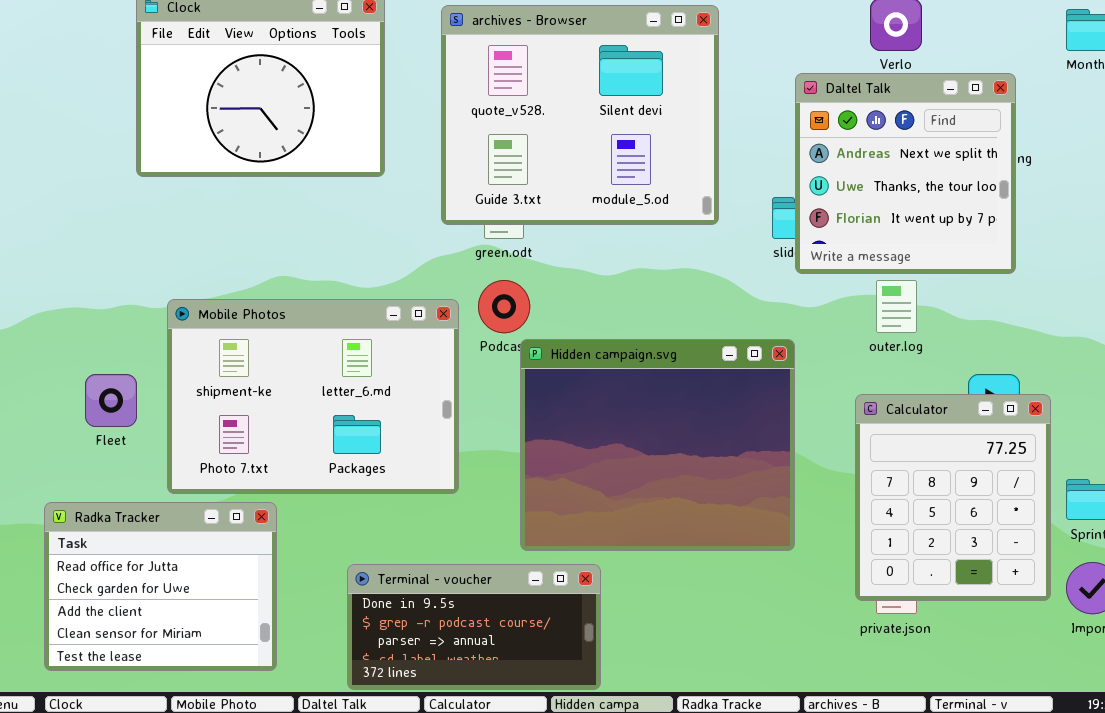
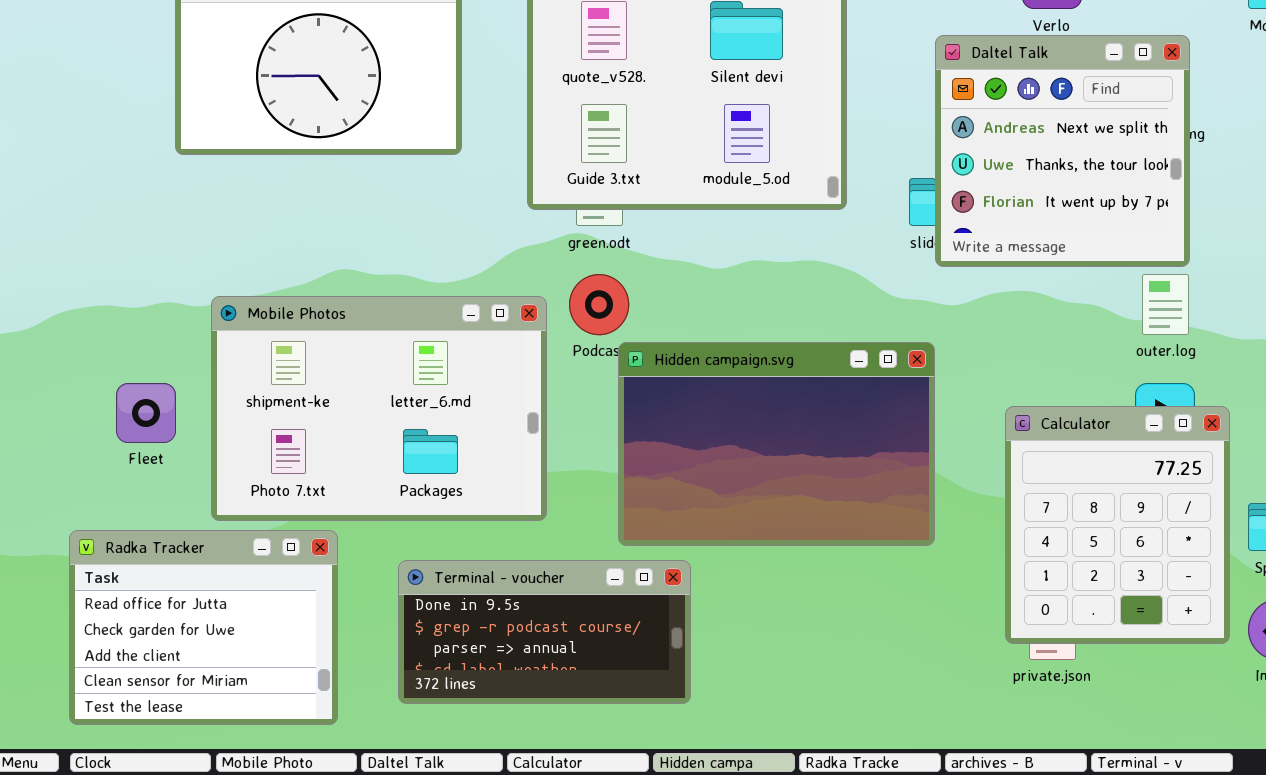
outer.log: [876,280,917,333] -> [1142,274,1189,335], moved
Hidden campaign.svg: [520,339,795,551] -> [618,342,935,546], resized
Terminal - voucher: [347,564,601,690] -> [398,560,691,704], moved

